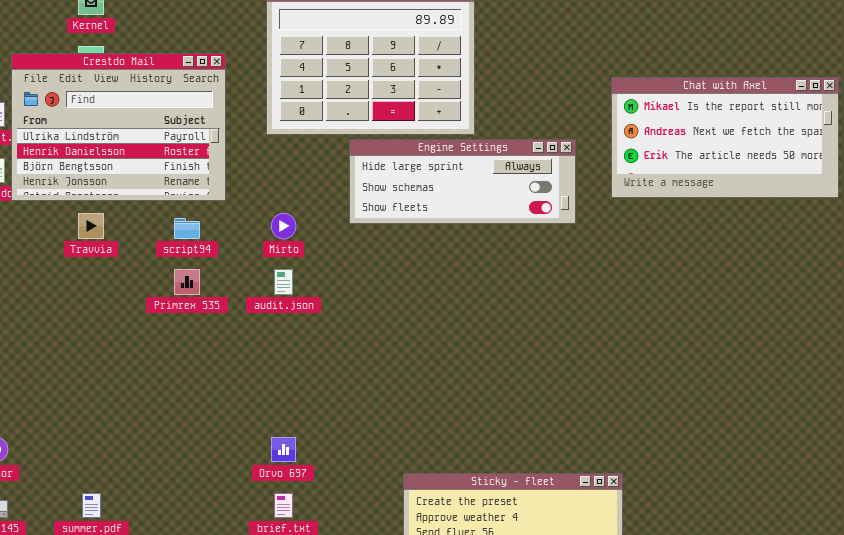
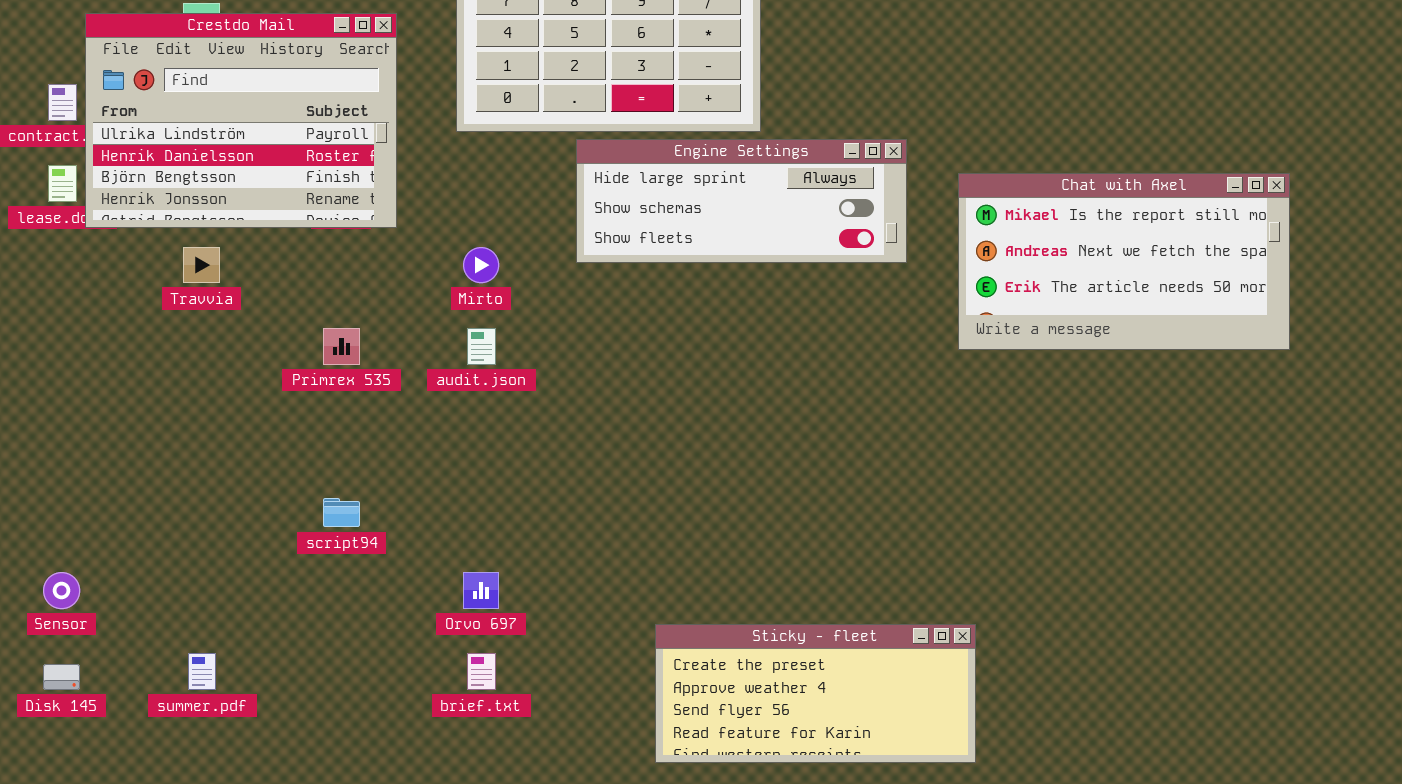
Chat with Axel: [611,77,839,198] -> [958,173,1290,350], moved
script94: [174,218,200,239] -> [323,498,360,527], moved

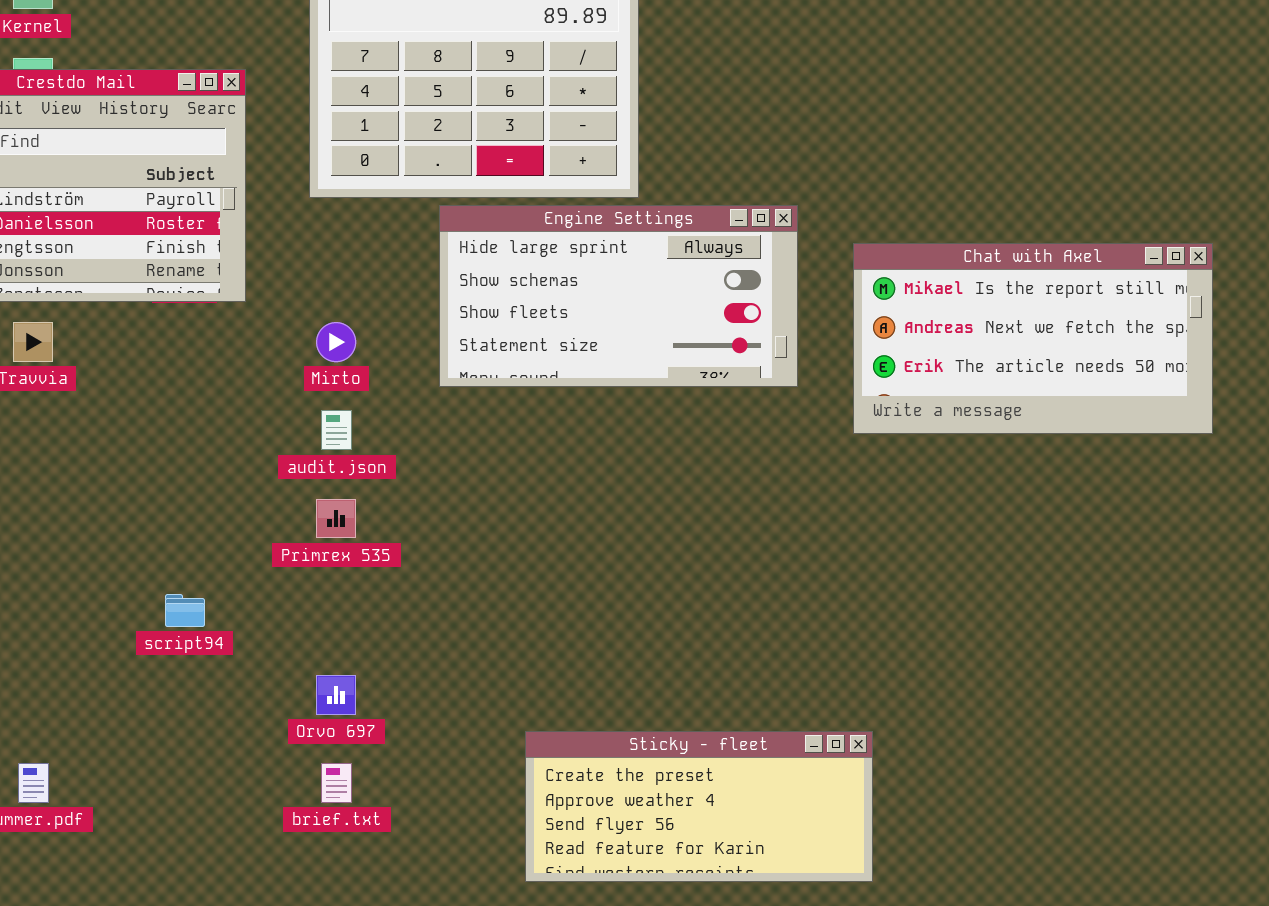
Engine Settings: [576,139,907,263] -> [439,205,798,387], resized
Primrex 535: [323,328,360,365] -> [316,499,356,538], moved

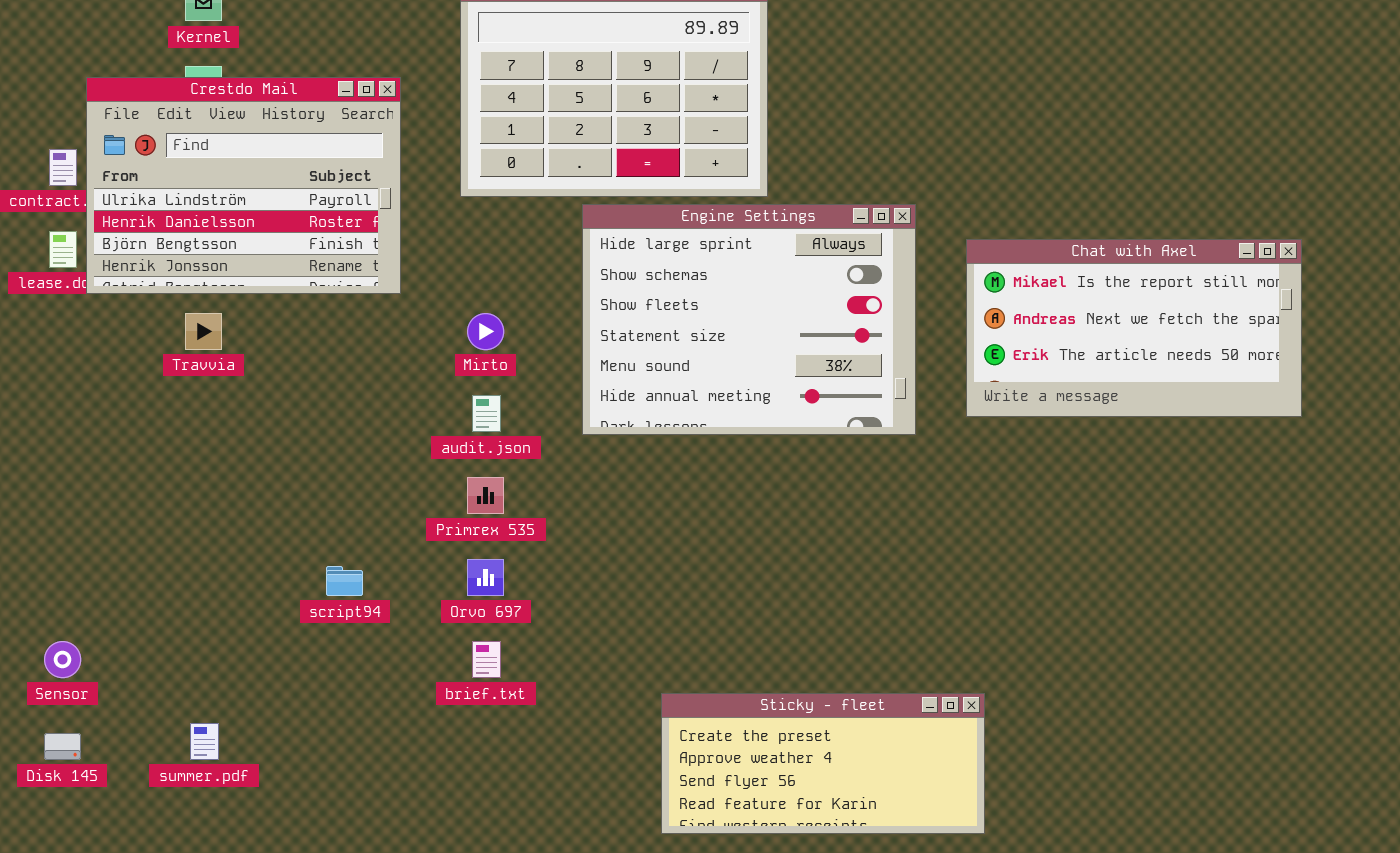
Engine Settings: [439,205,798,387] -> [582,204,916,435], resized
Orvo 697: [316,675,356,715] -> [467,559,504,596], moved
brief.txt: [321,763,352,803] -> [472,641,501,678], moved

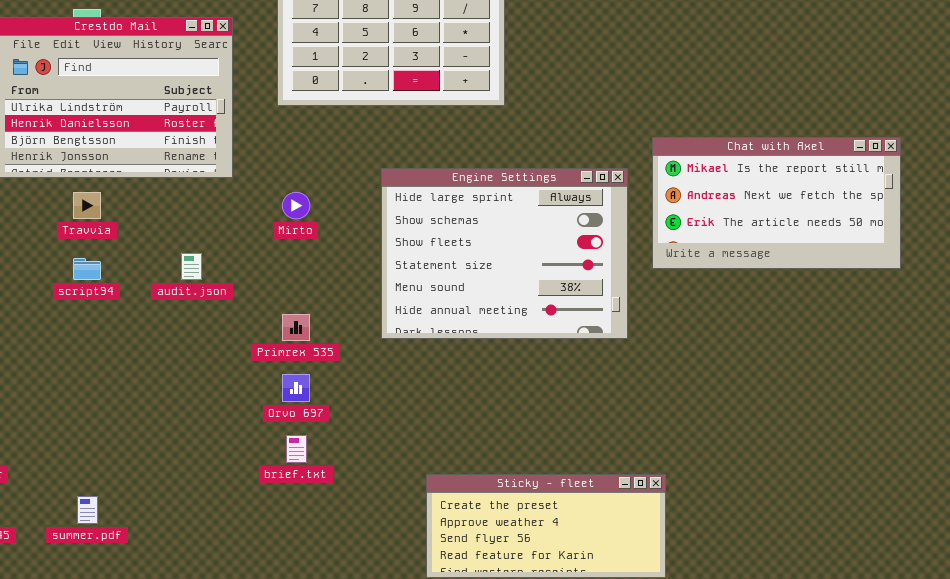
Engine Settings: [582,204,916,435] -> [381,168,628,339], moved
audit.json: [472,395,501,432] -> [181,253,202,280], moved
script94: [326,566,363,596] -> [73,258,101,280], moved

